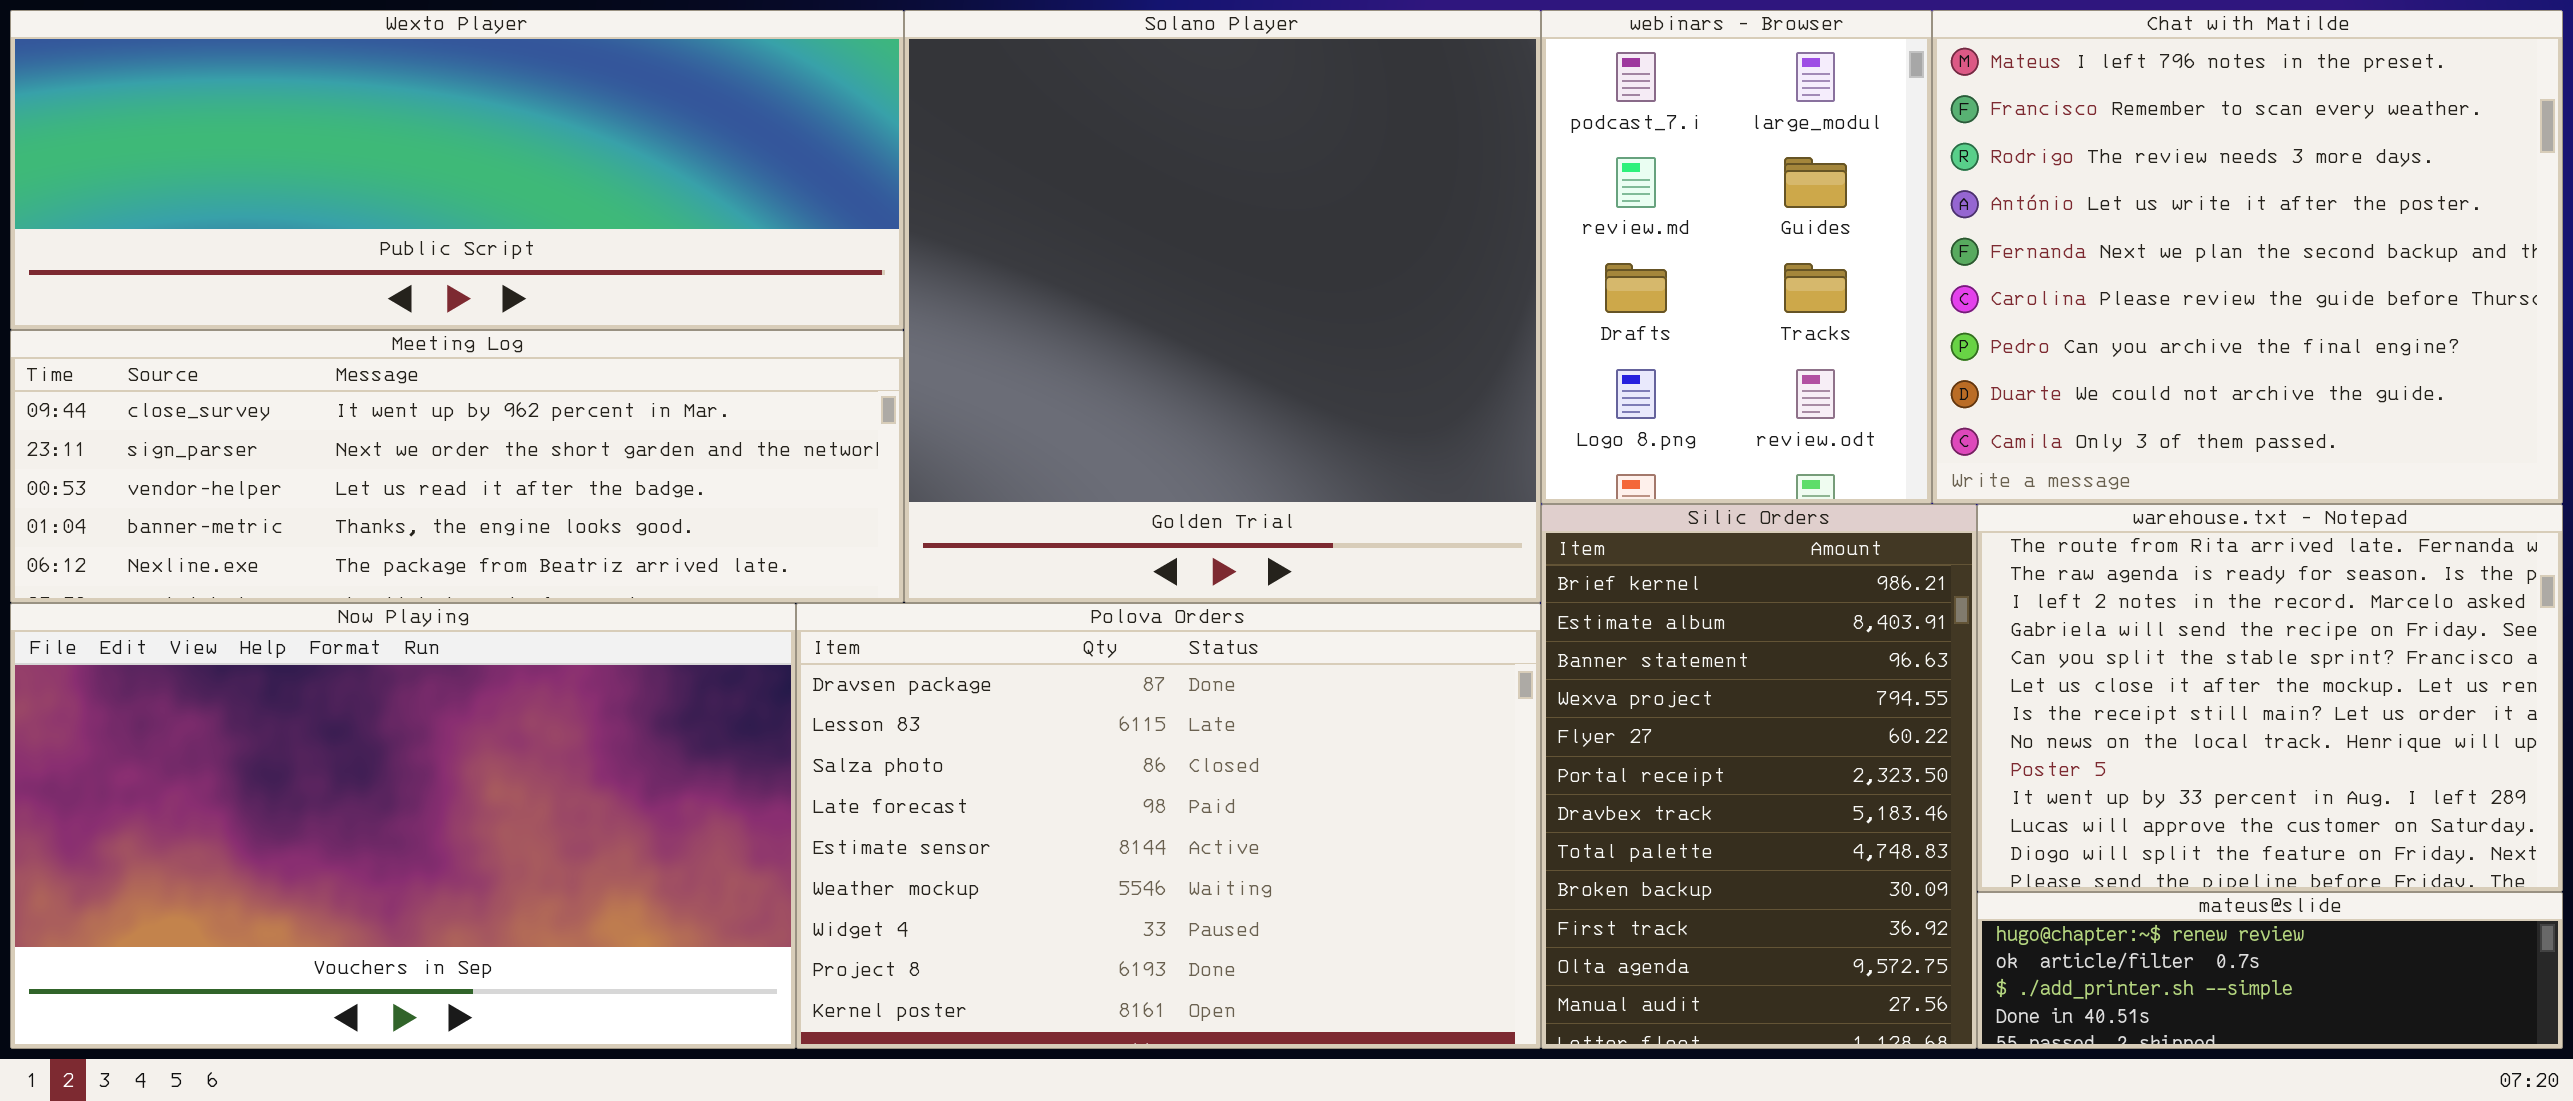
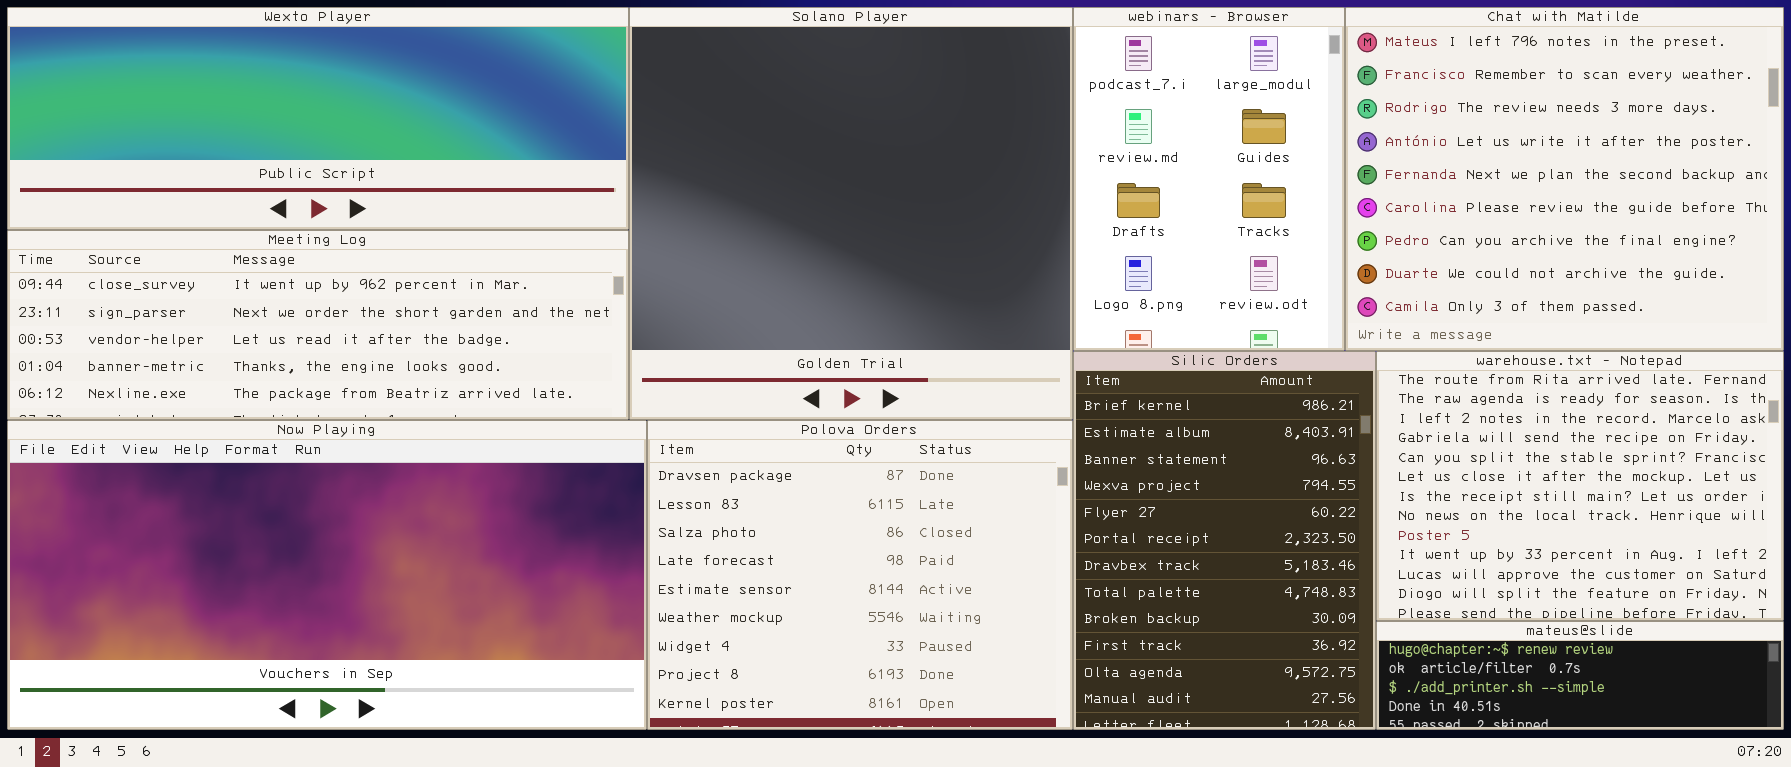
Now Playing: [10,603,796,1049] -> [7,420,647,730], resized
Polova Orders: [796,603,1541,1049] -> [647,420,1073,730], resized

